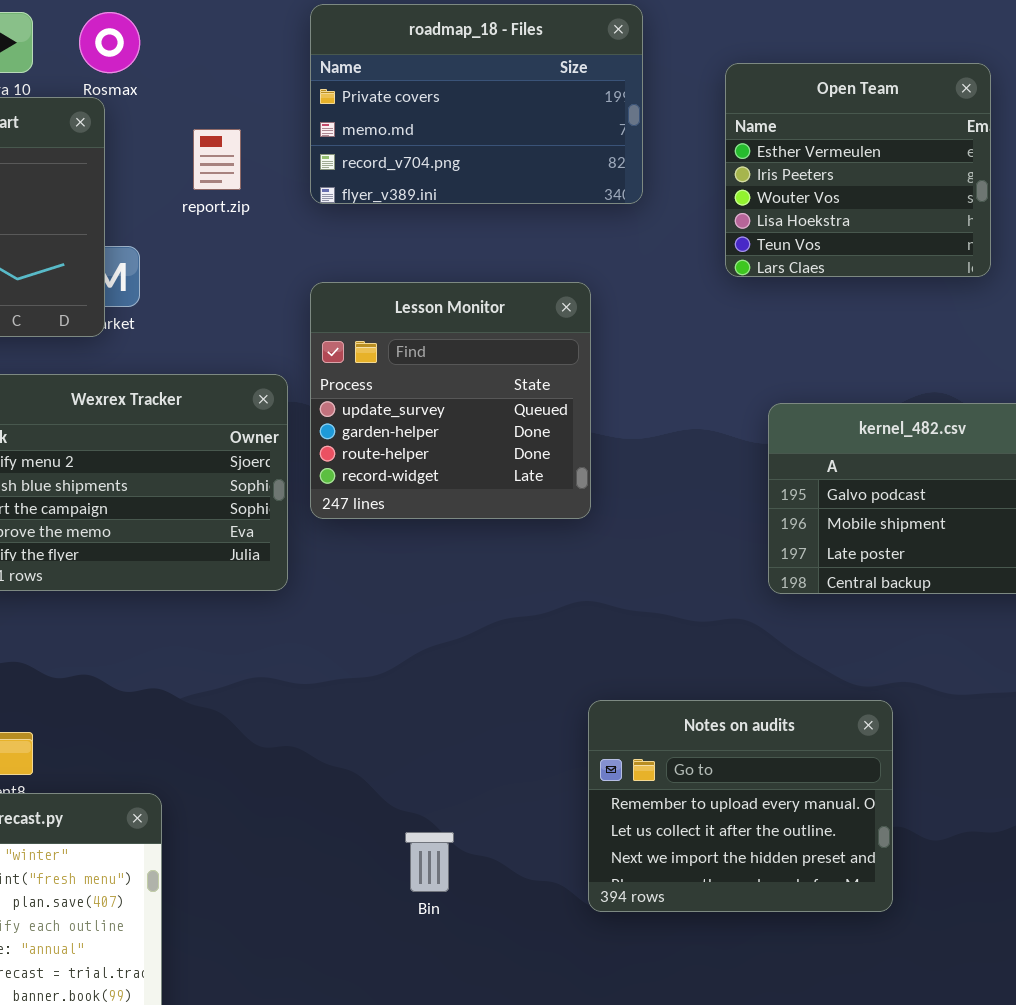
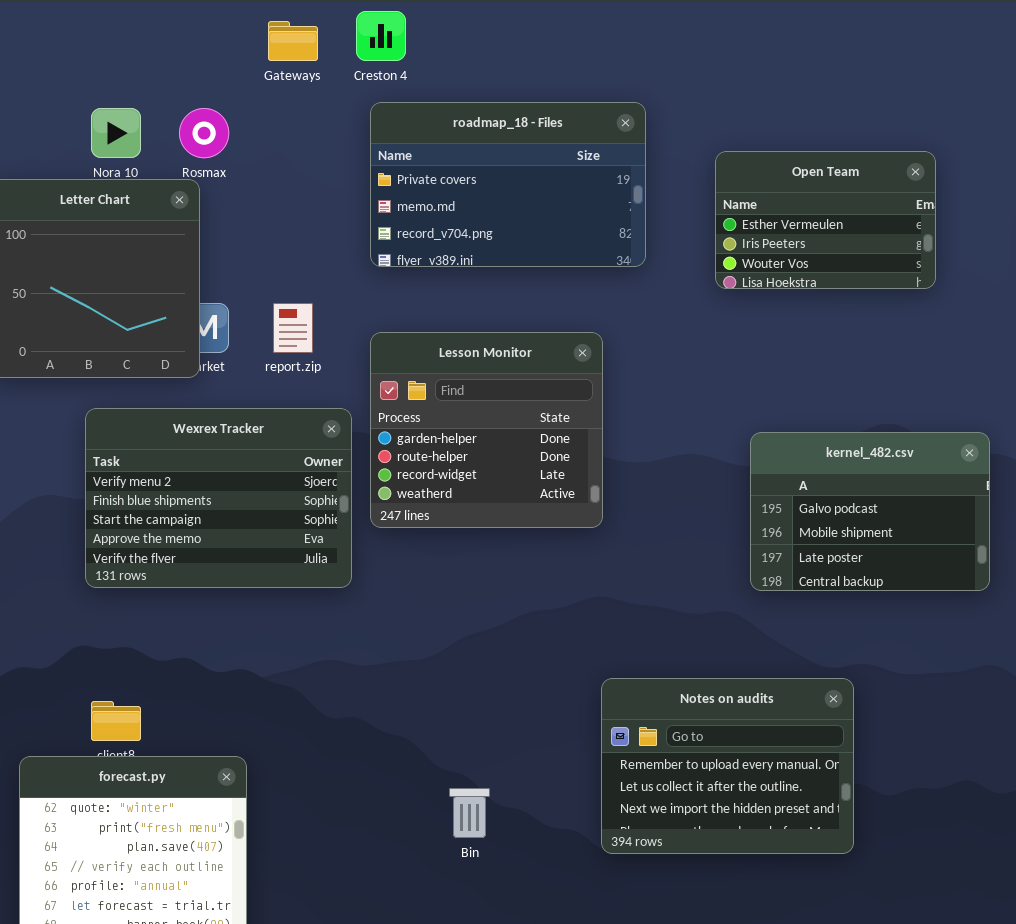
Open Team: [725,63,991,277] -> [715,151,936,289], resized
report.zip: [193,129,241,190] -> [273,303,313,353], moved
Lesson Monitor: [310,282,591,519] -> [370,332,603,528], scrolled down 1 row

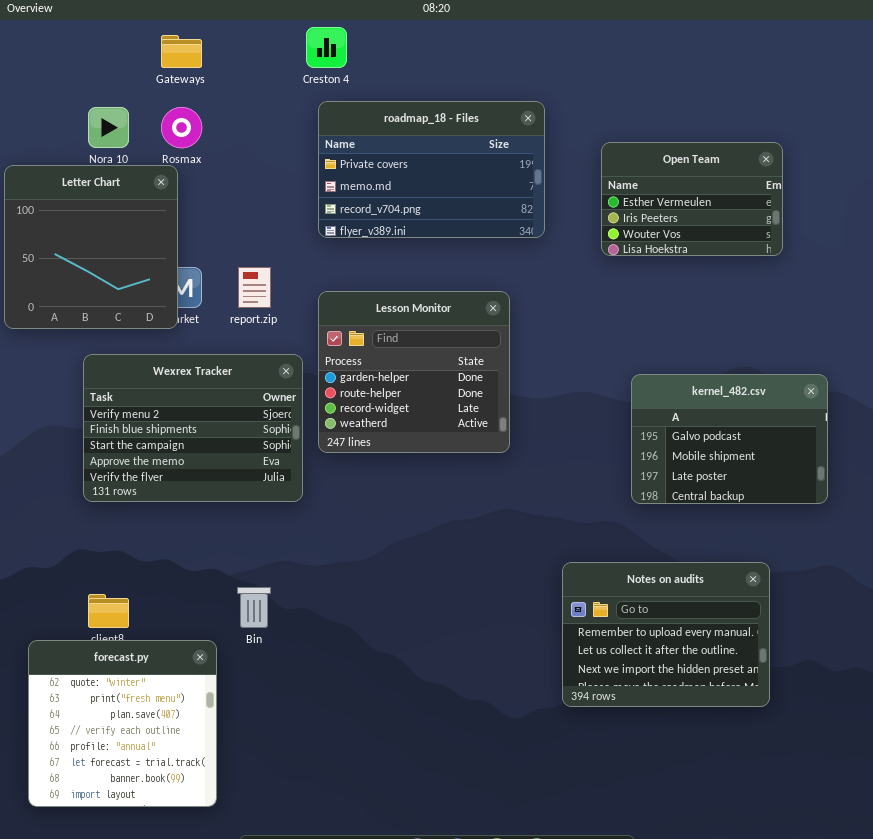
Gateways: [268,21,318,61] -> [161,35,202,68], moved
Notes on audits: [601,678,854,854] -> [562,562,770,707], moved
Bin: [449,788,490,838] -> [237,587,271,628], moved

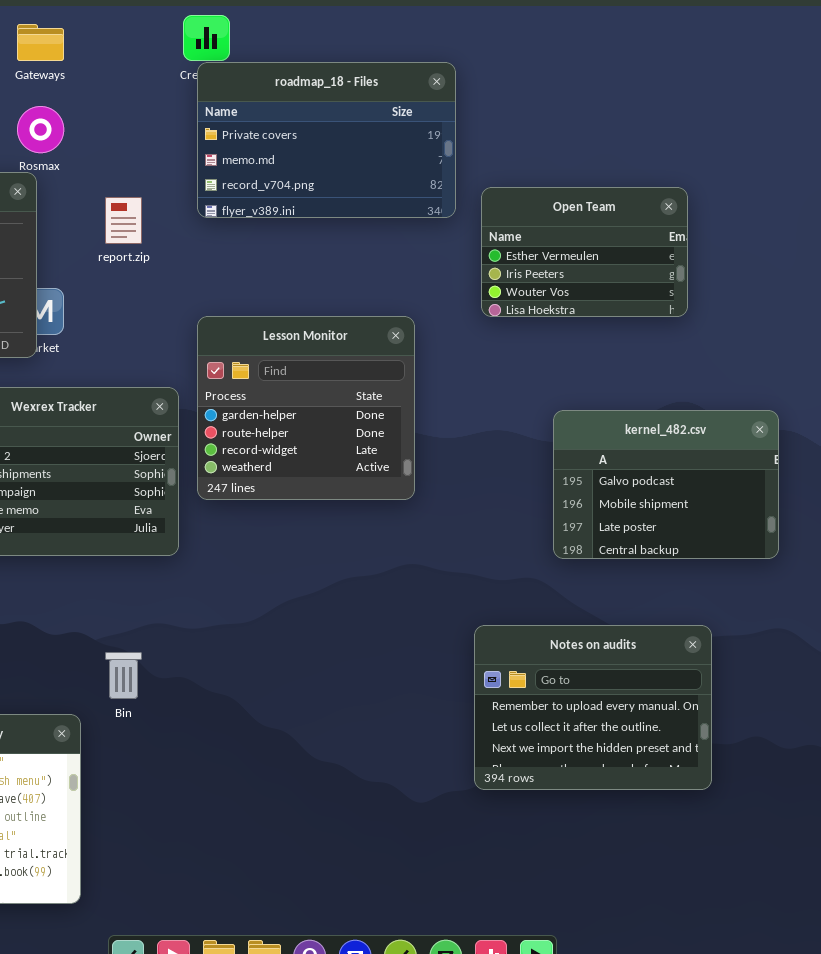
roadmap_18 - Files: [318,101,545,238] -> [197,62,456,218], moved
Open Team: [601,142,783,256] -> [481,187,688,317], moved
report.zip: [238,267,271,308] -> [105,197,142,244], moved

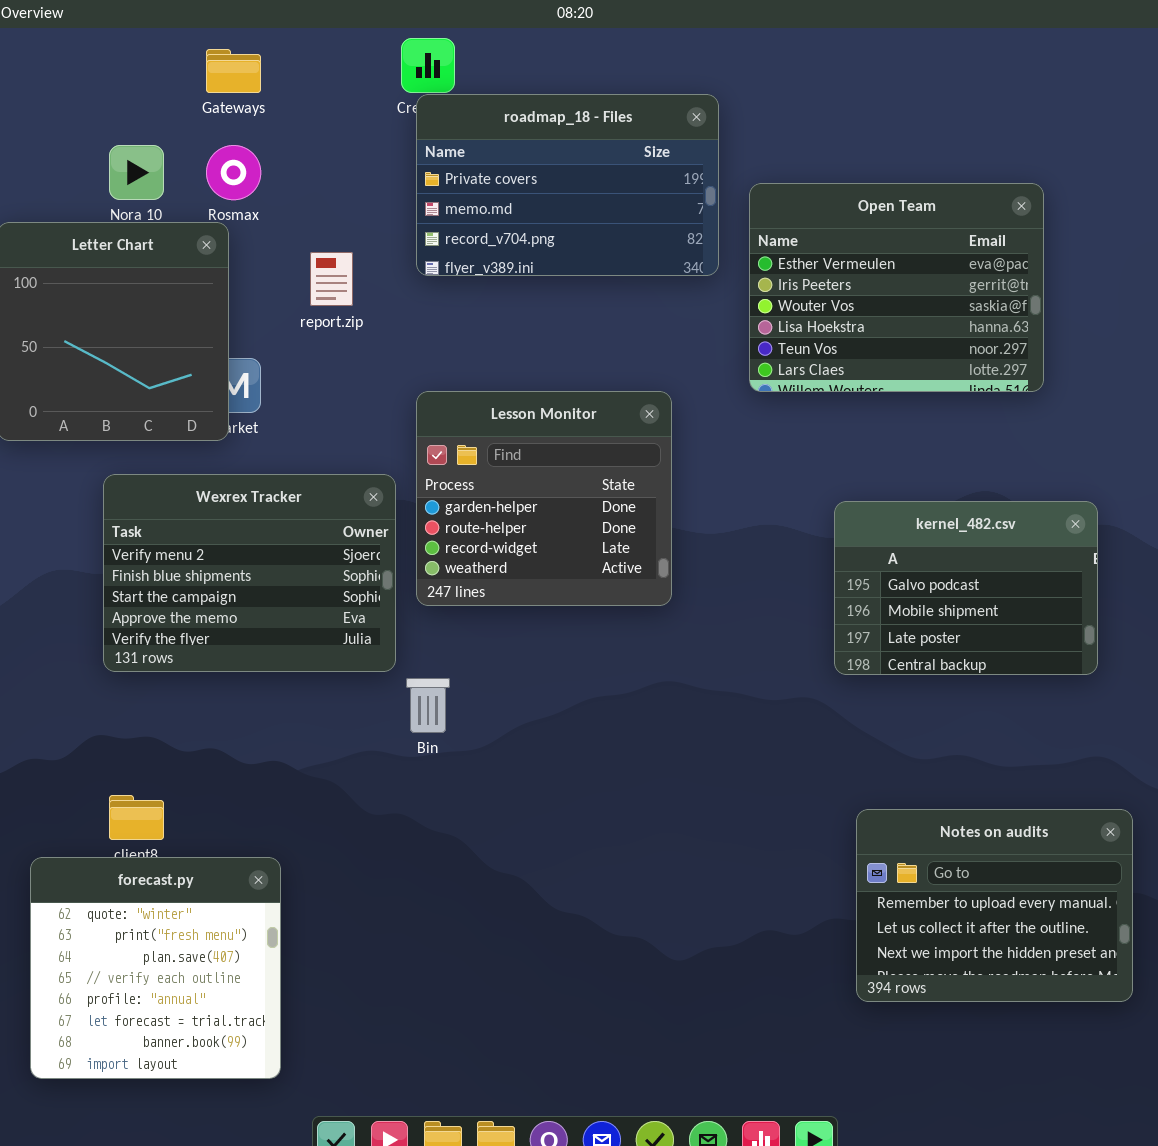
Open Team: [481,187,688,317] -> [749,183,1044,392], resized
Notes on audits: [474,625,712,790] -> [856,809,1133,1002], moved
Bin: [105,652,142,699] -> [406,678,450,733], moved

